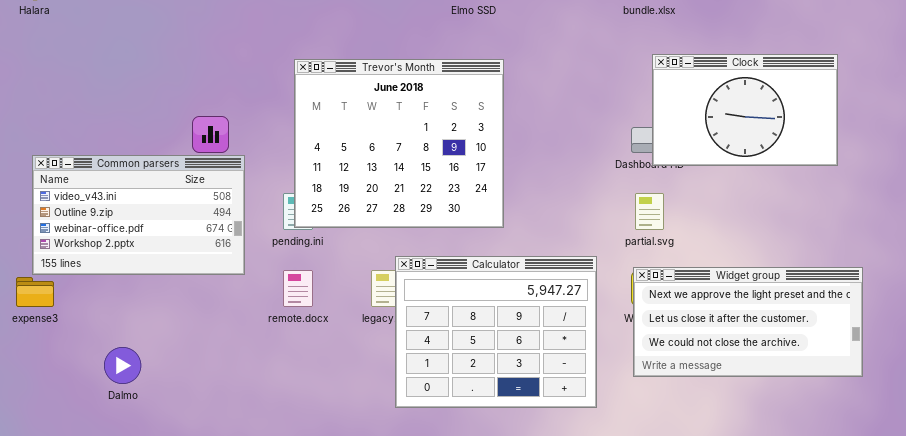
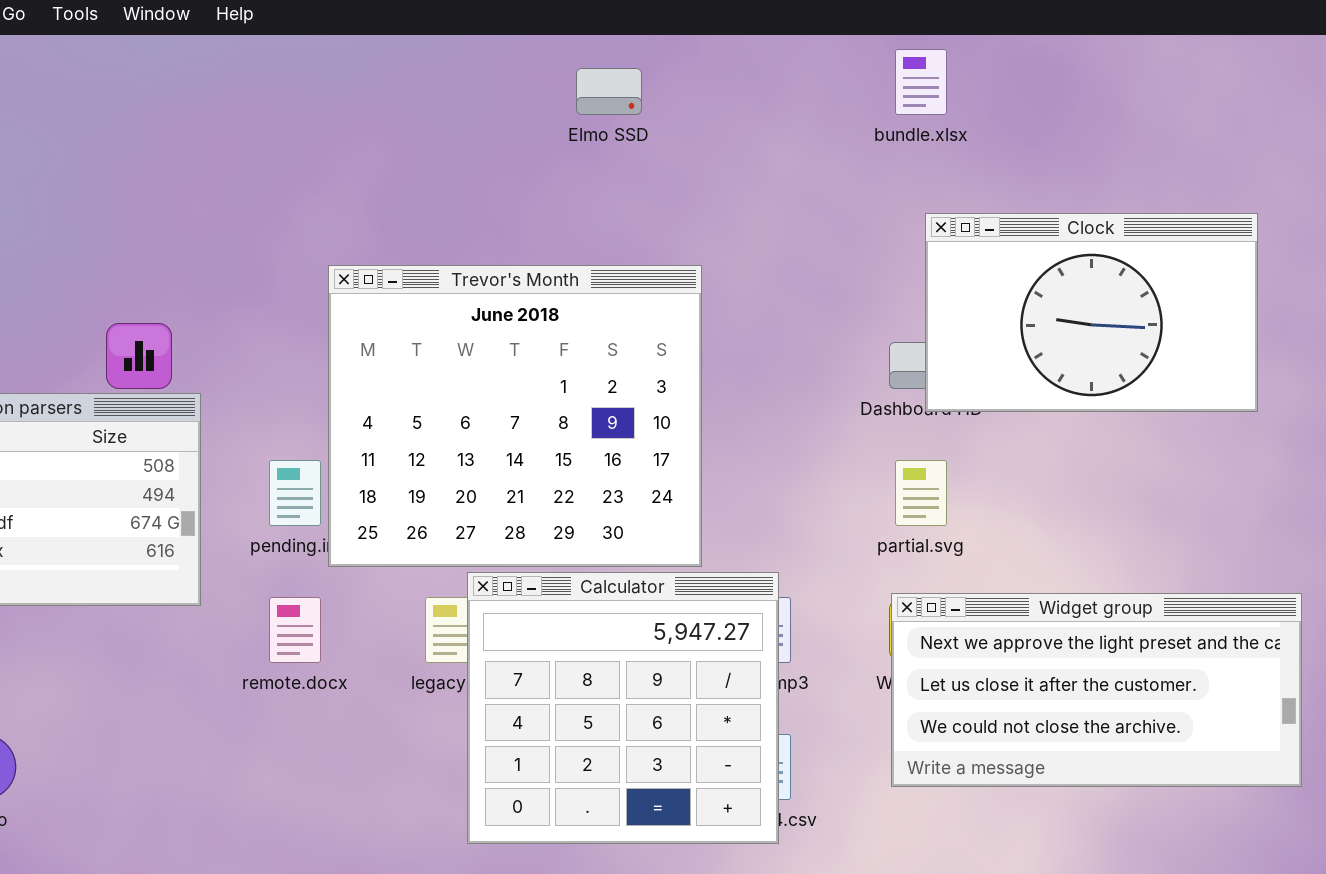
Trevor's Month: [294,59,504,228] -> [328,265,702,567], moved
Calculator: [395,256,597,408] -> [467,572,779,844], resized

